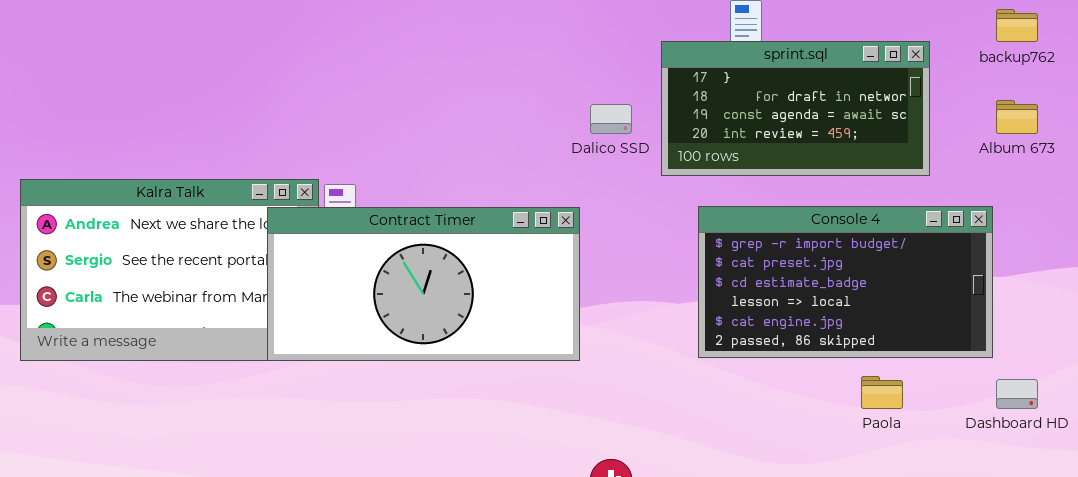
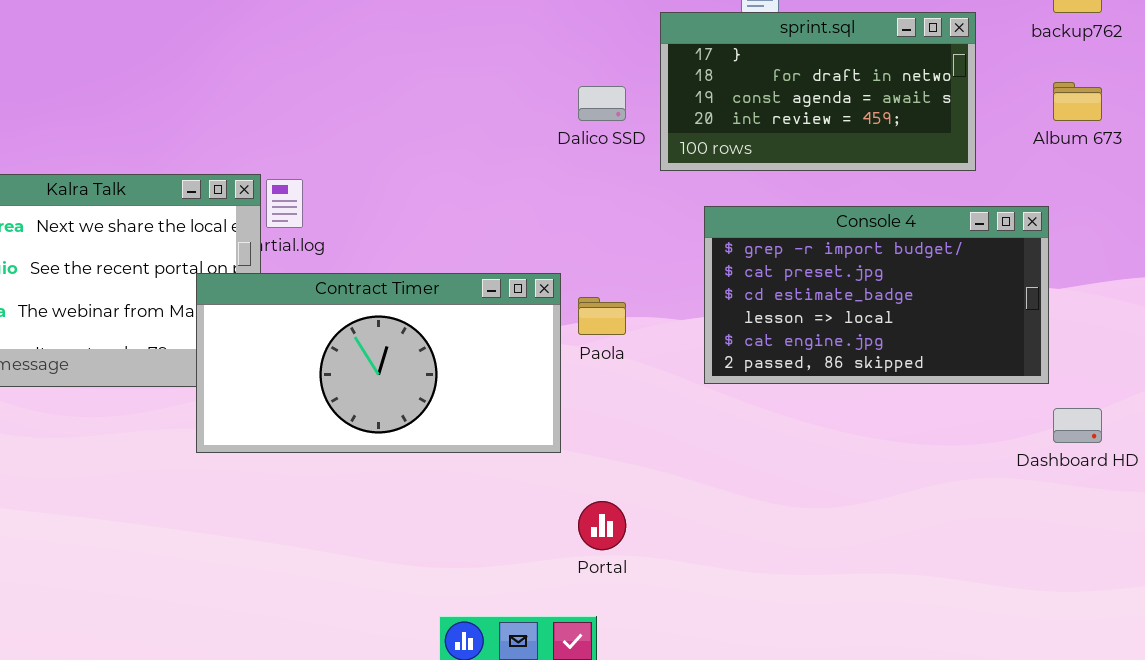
Contract Timer: [267,207,580,361] -> [196,273,561,453], moved
Paola: [861,376,903,409] -> [578,297,626,335], moved

